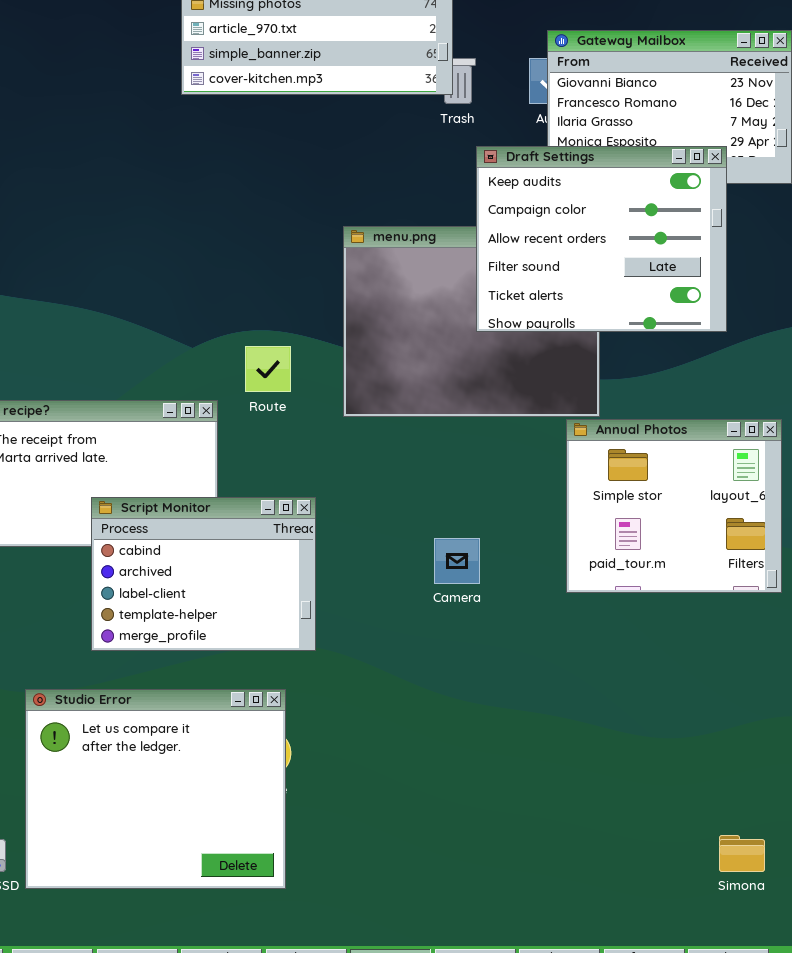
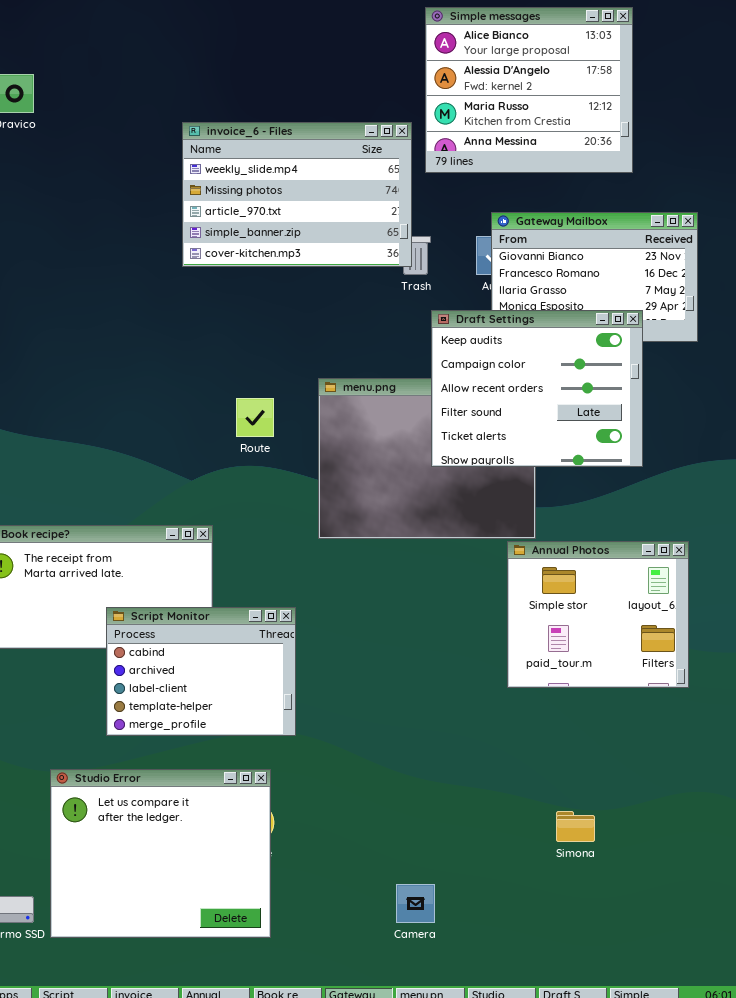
Route: [245,346,291,392] -> [236,398,274,437], moved
Camera: [434,538,480,584] -> [396,884,435,923], moved
Simona: [719,835,765,872] -> [556,811,595,842], moved

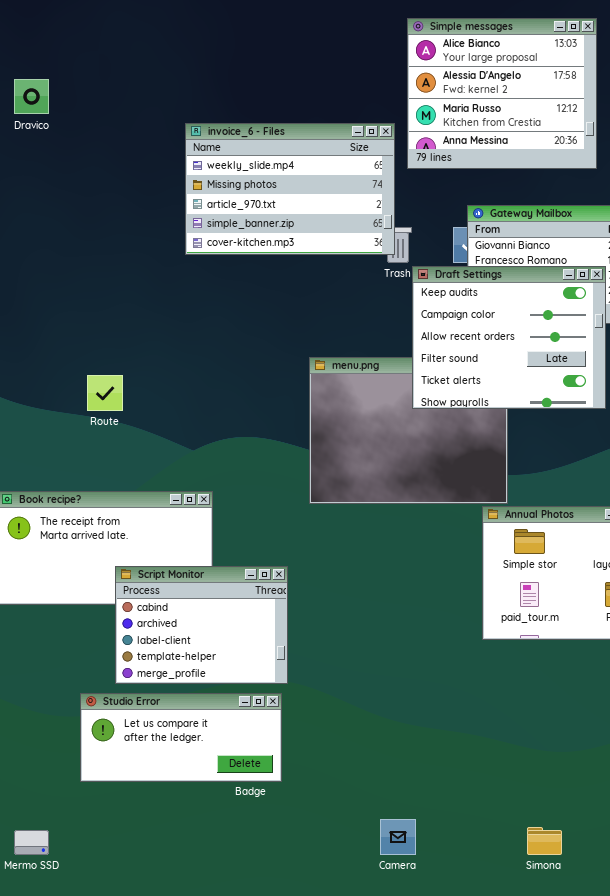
Draft Settings: [431,310,643,467] -> [412,266,606,409], moved
Route: [236,398,274,437] -> [87,375,123,411], moved
Studio Error: [50,769,271,938] -> [80,693,282,782], moved, resized
Simona: [556,811,595,842] -> [527,827,562,855], moved

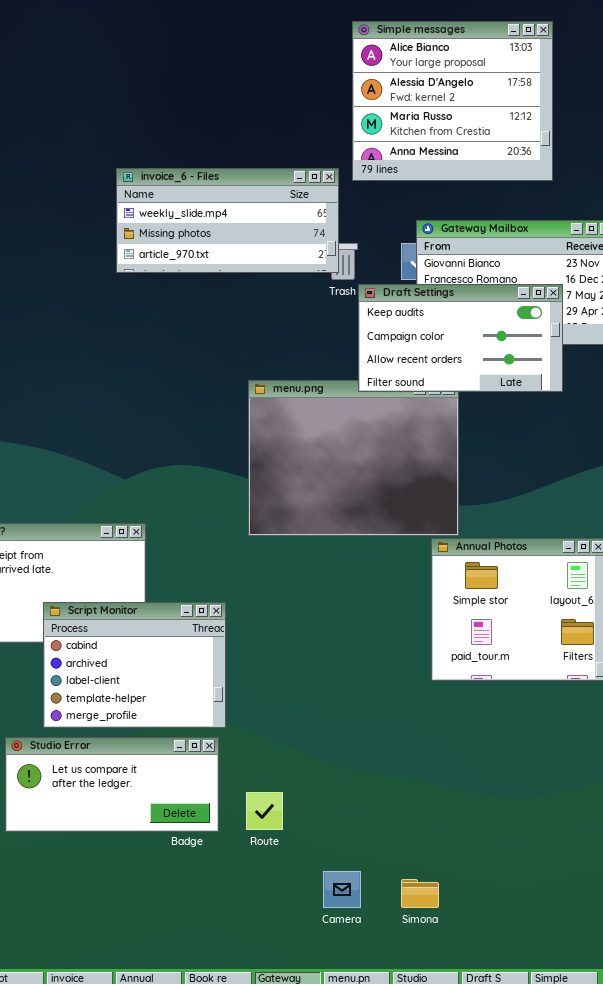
invoice_6 - Files: [185,123,395,255] -> [116,168,339,273], resized
Draft Settings: [412,266,606,409] -> [358,284,563,392], resized
Route: [87,375,123,411] -> [246,792,283,830], moved
Simona: [527,827,562,855] -> [401,879,439,908], moved

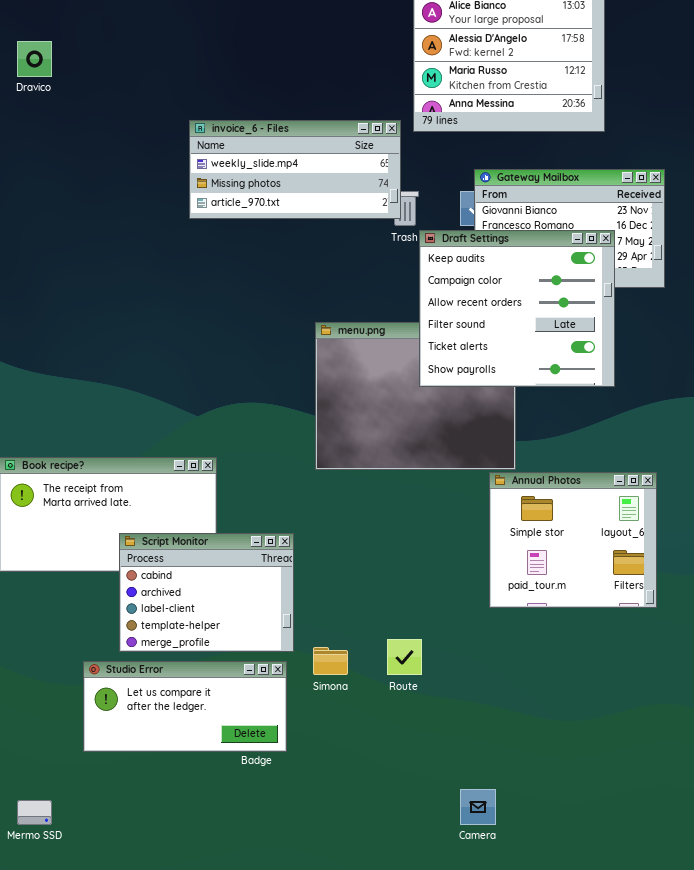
Draft Settings: [358,284,563,392] -> [419,230,615,387], resized
Route: [246,792,283,830] -> [387,639,422,675], moved
Camera: [323,871,361,908] -> [460,789,496,825], moved
Simona: [401,879,439,908] -> [313,647,348,675], moved

